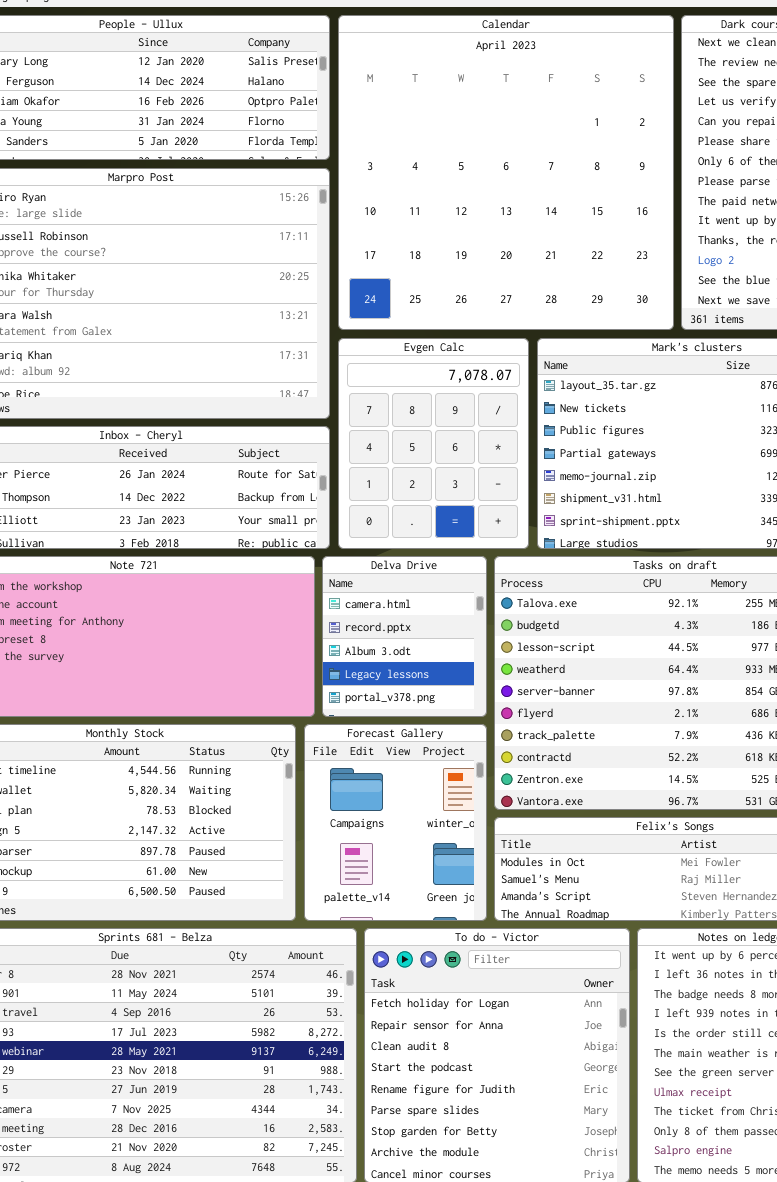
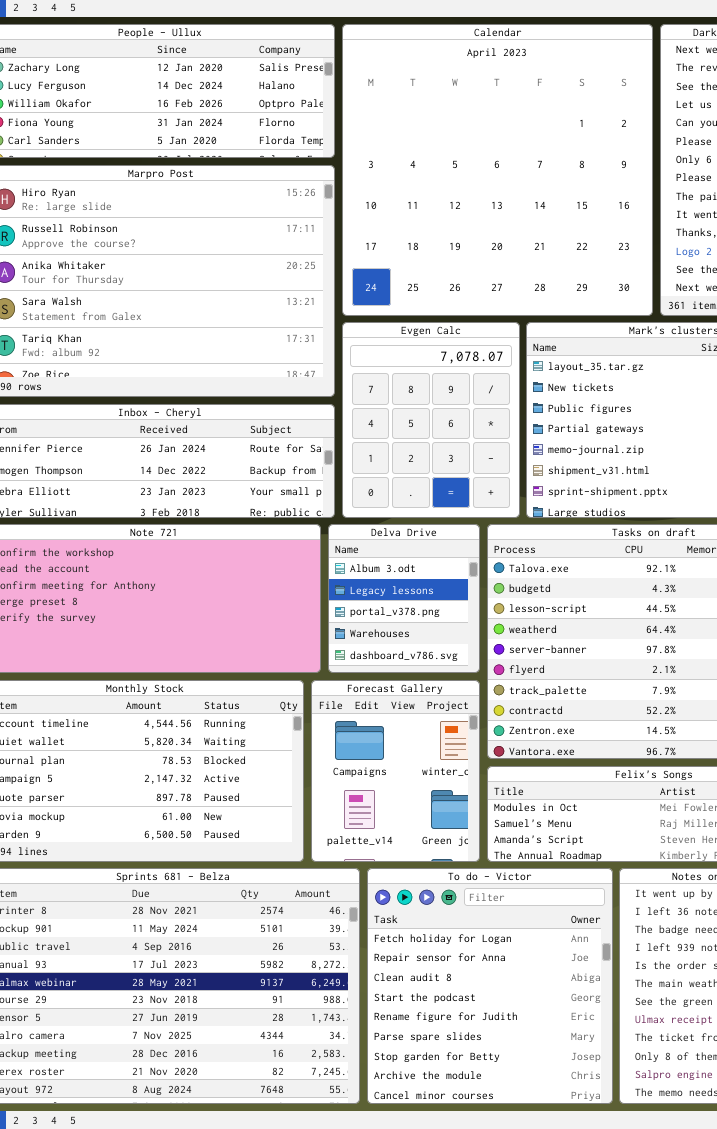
Delva Drive: [322,556,487,717] -> [328,524,480,673], scrolled down 2 rows

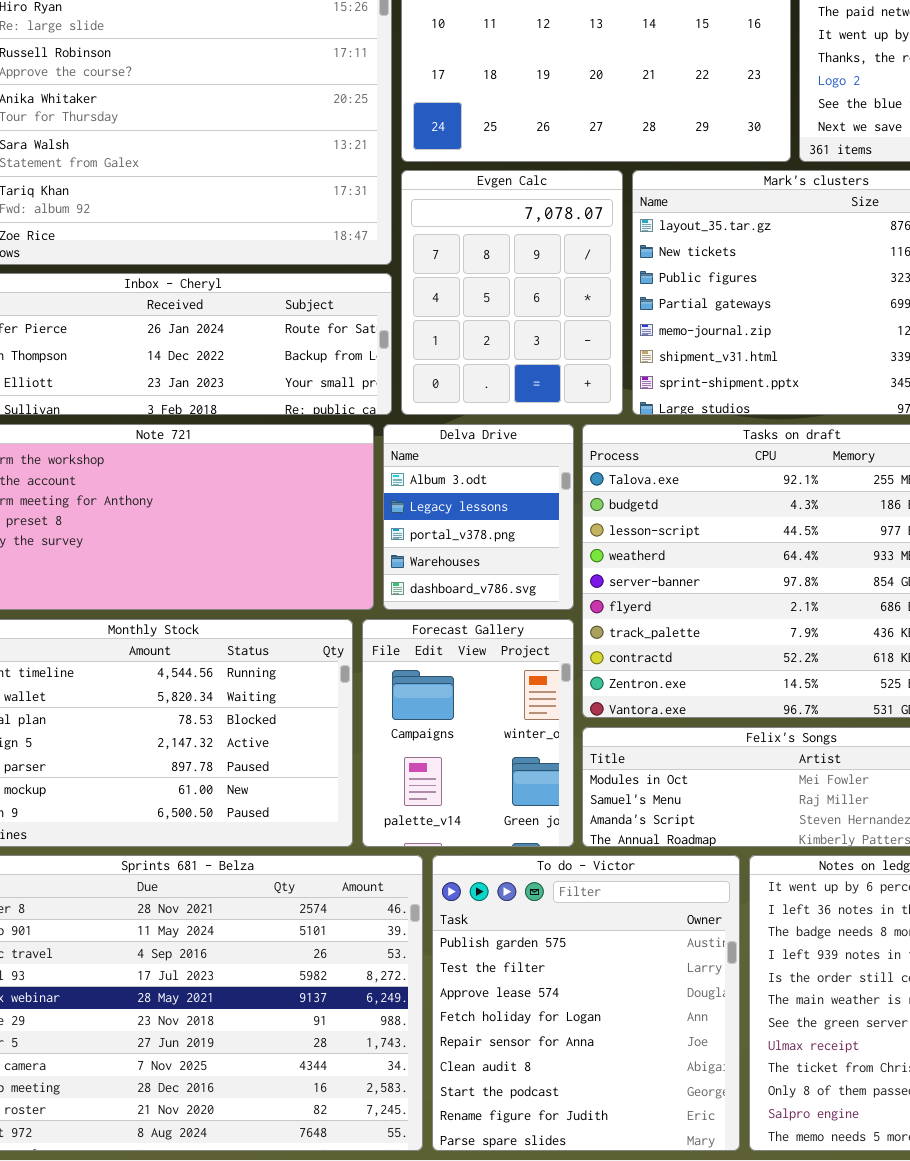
To do - Victor: [367,868,613,1104] -> [432,855,740,1151], scrolled up 3 rows

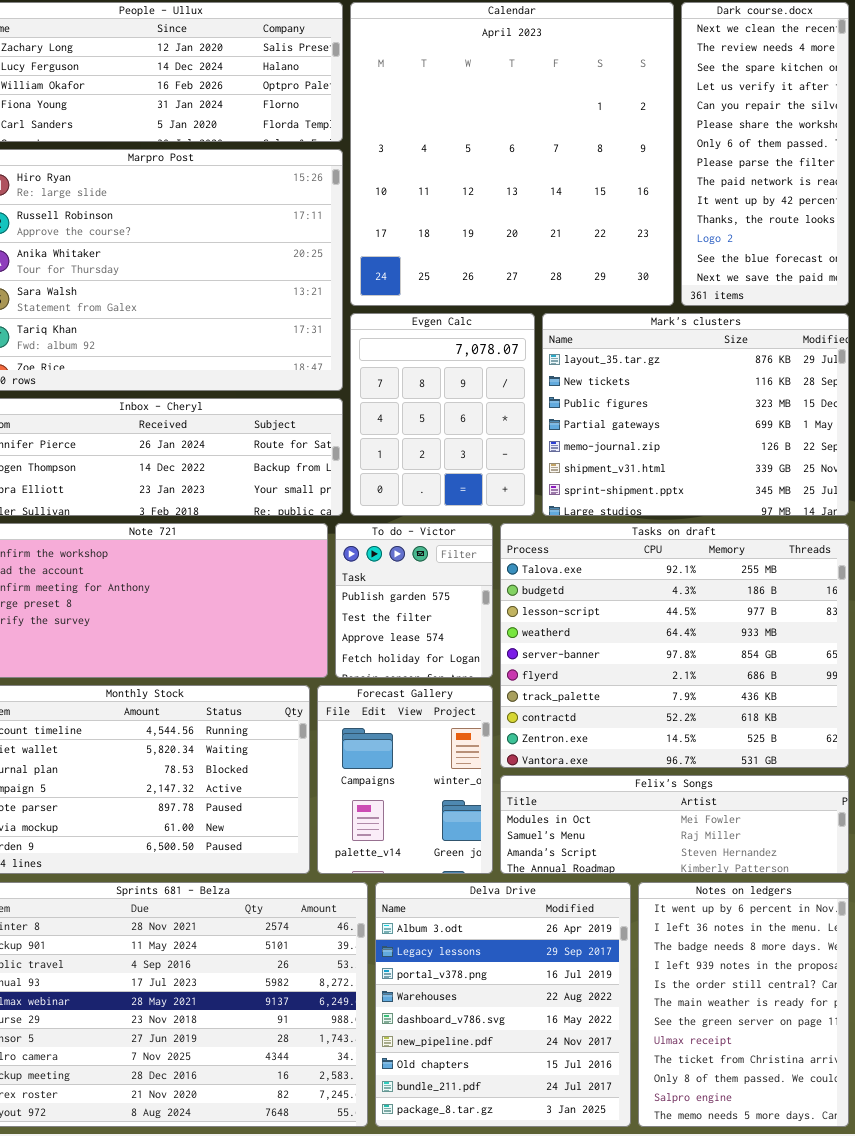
Delva Drive: [383,424,574,610] -> [375,882,631,1127], moved, resized
To do - Victor: [432,855,740,1151] -> [335,523,493,678], moved, resized

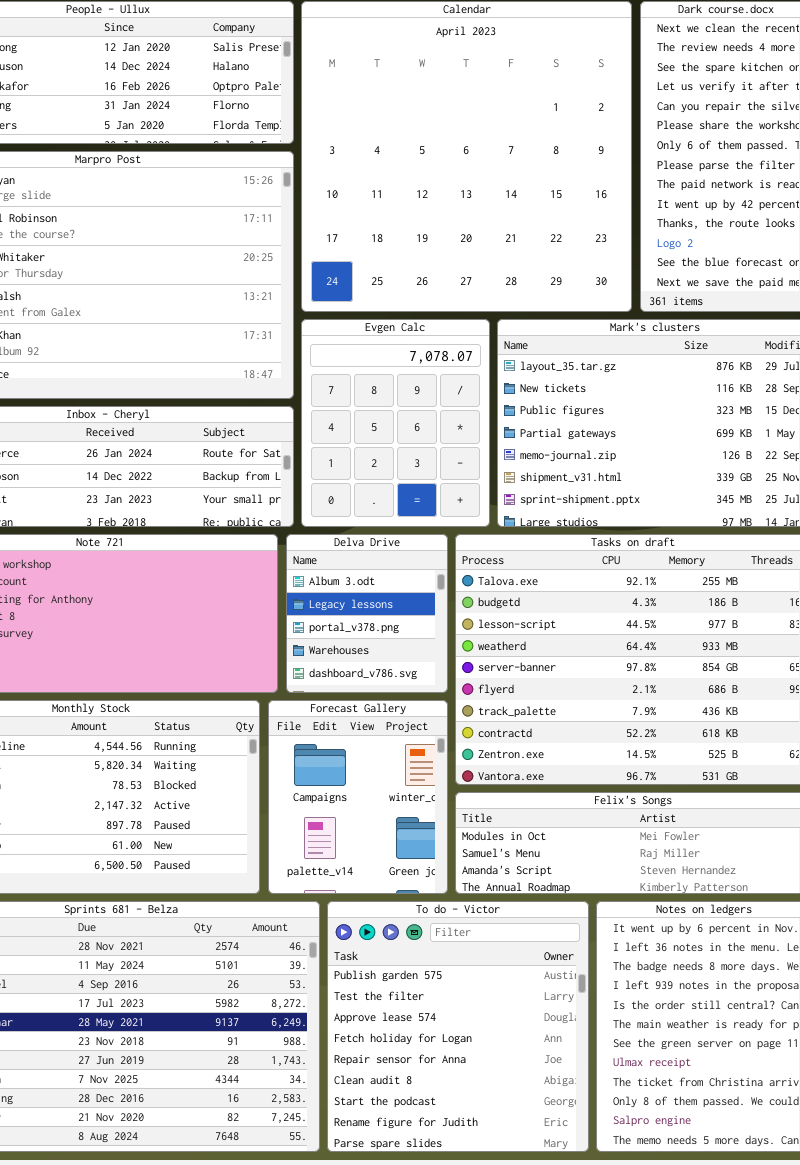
To do - Victor: [335,523,493,678] -> [327,901,589,1152], moved, resized
Delva Drive: [375,882,631,1127] -> [286,534,448,693], moved, resized

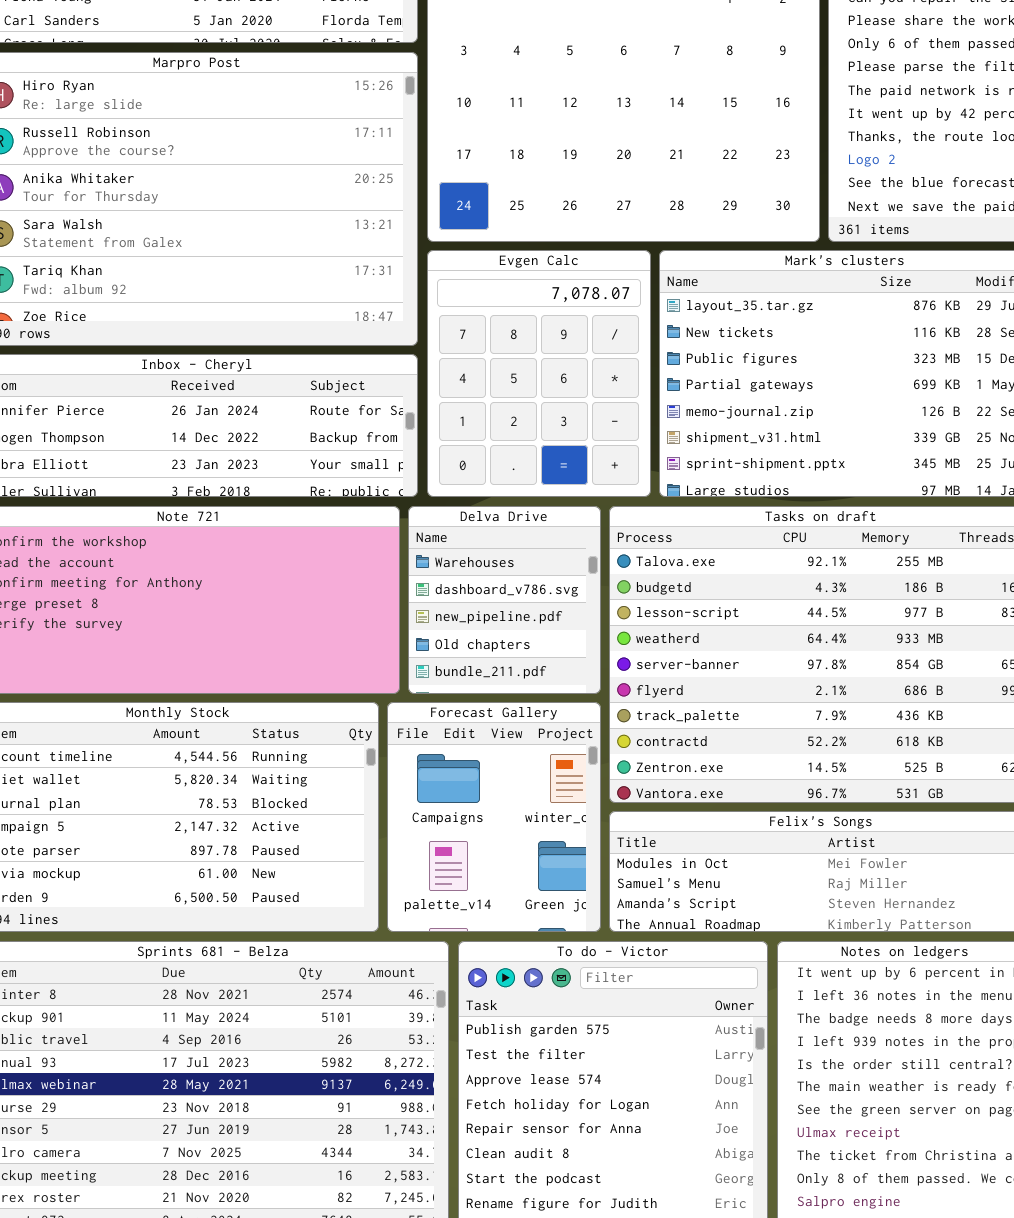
Delva Drive: [286,534,448,693] -> [408,506,601,694], scrolled down 3 rows

